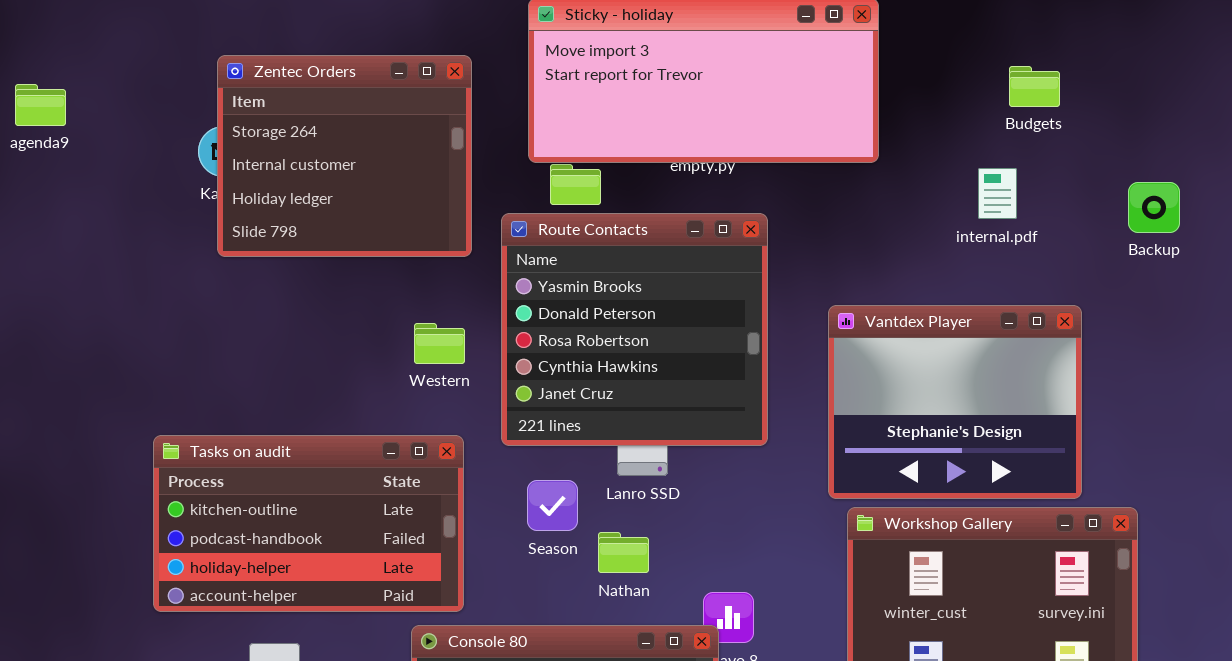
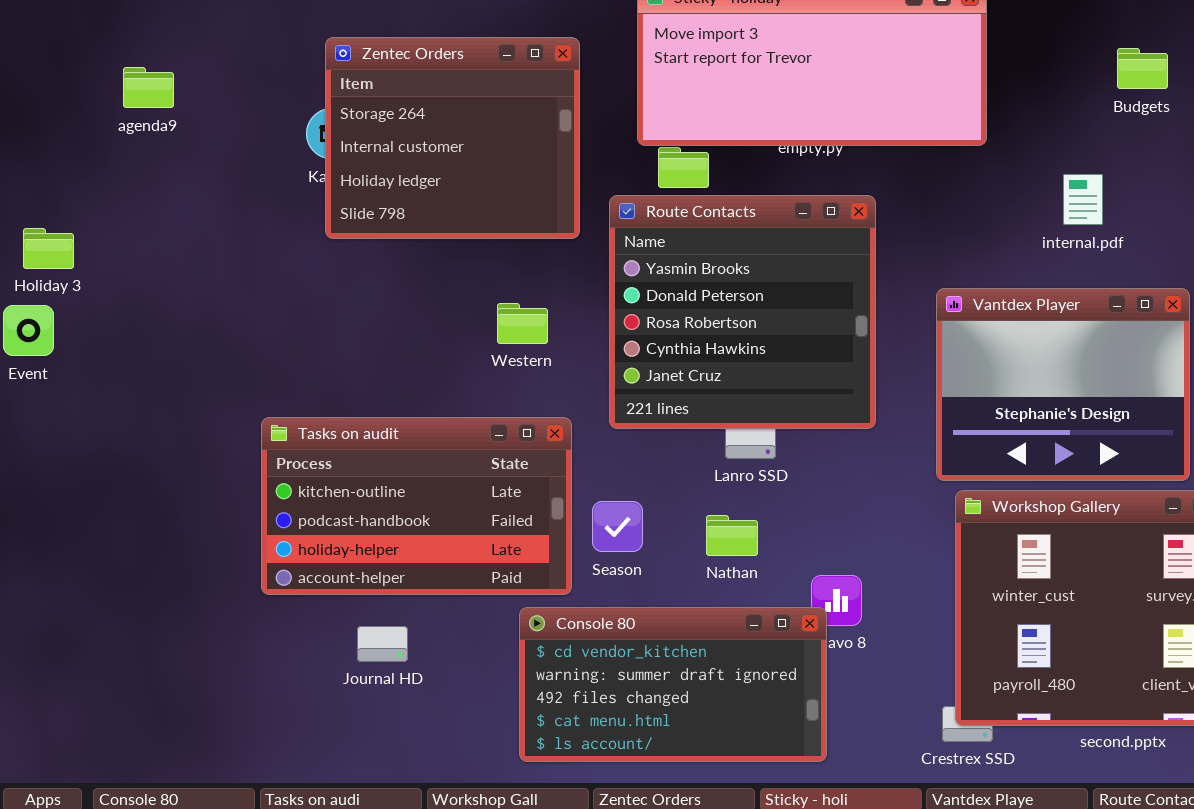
internal.pdf: [978,168,1017,219] -> [1063,174,1103,225], moved
Western: [414,323,465,364] -> [497,303,548,344], moved
Season: [527,480,578,531] -> [592,501,643,552], moved

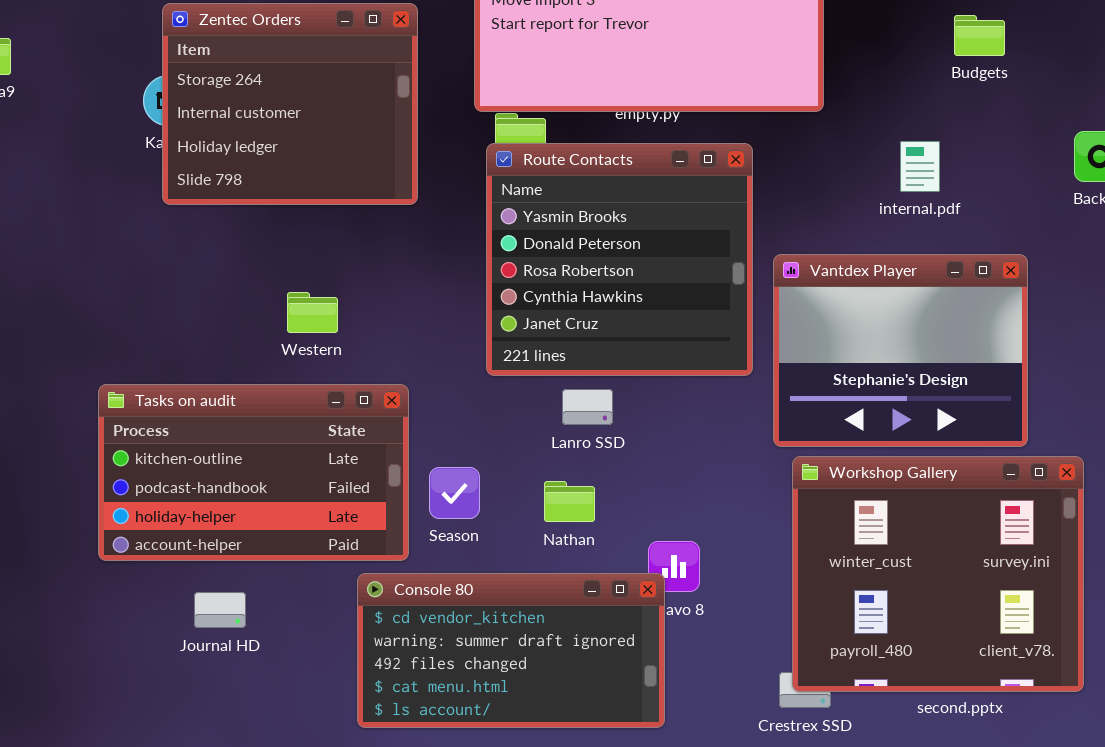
Route Contacts: [609,195,876,429] -> [486,143,753,376], moved
Western: [497,303,548,344] -> [287,292,338,333], moved

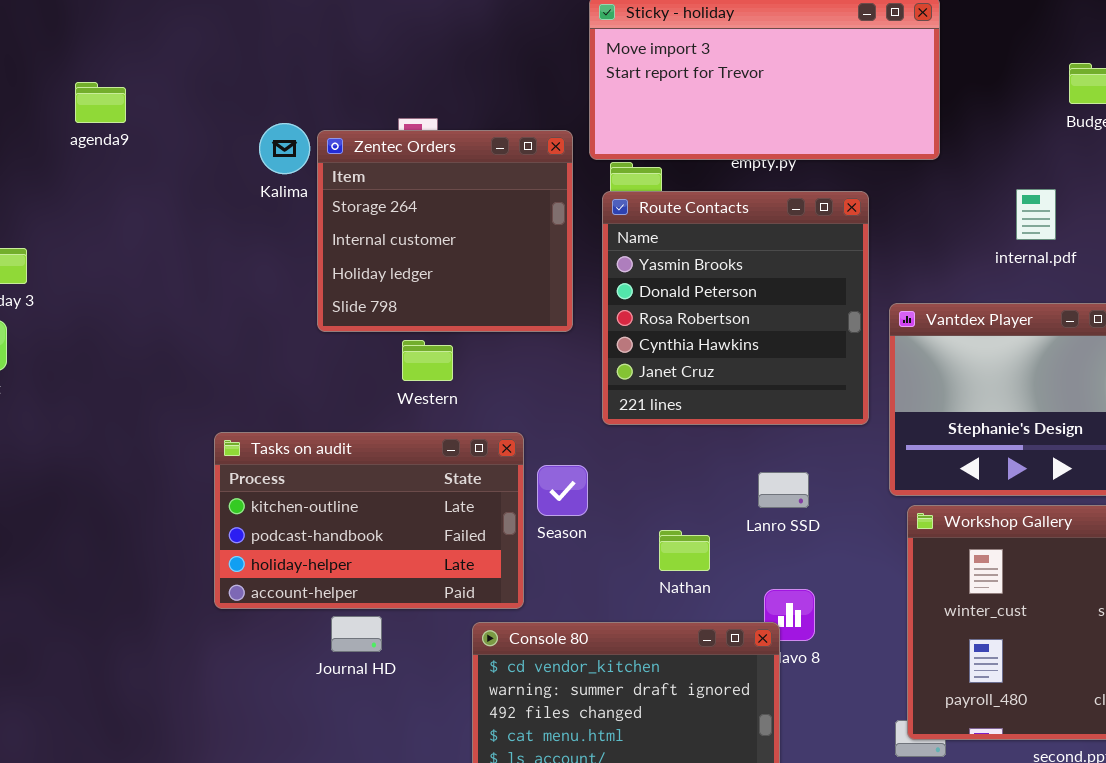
Zentec Orders: [162,3,418,205] -> [317,130,573,332], moved
Lanro SSD: [562,389,613,425] -> [758,472,809,508], moved
Season: [429,467,480,519] -> [537,465,588,516], moved
Journal HD: [194,592,246,628] -> [331,616,382,652], moved

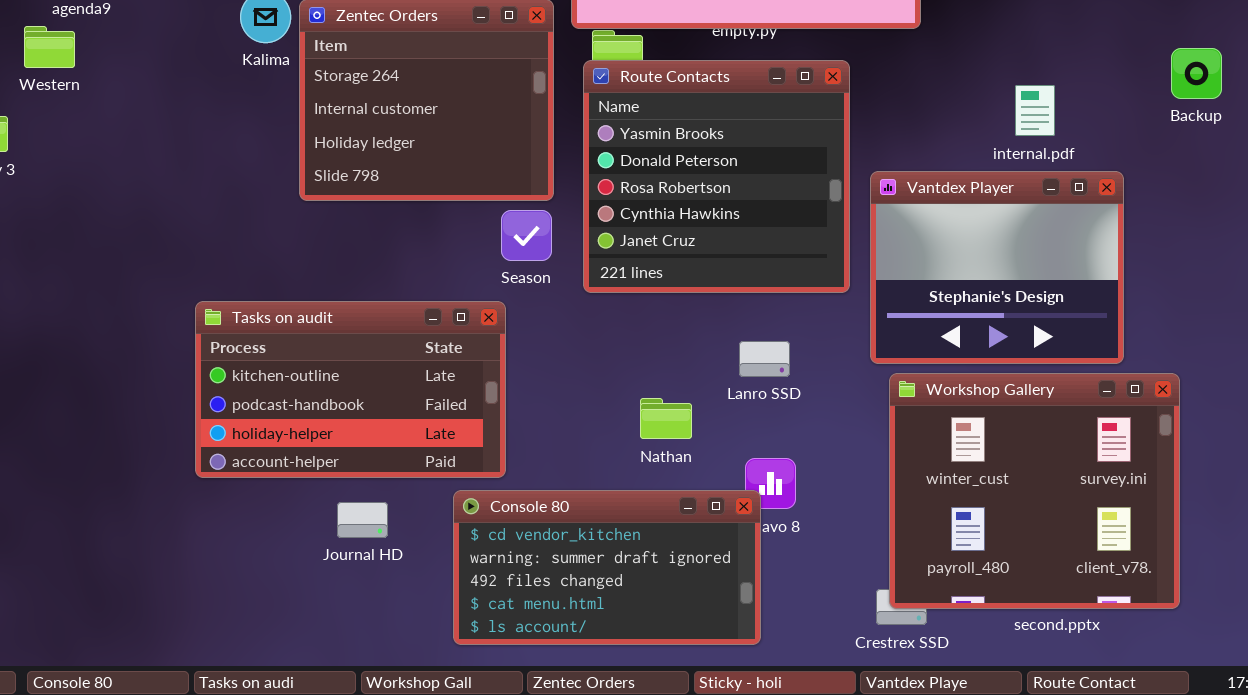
internal.pdf: [1016,189,1056,240] -> [1015,85,1055,136], moved
Western: [402,340,453,381] -> [24,26,75,68], moved
Season: [537,465,588,516] -> [501,210,552,261], moved
Journal HD: [331,616,382,652] -> [337,502,388,538], moved

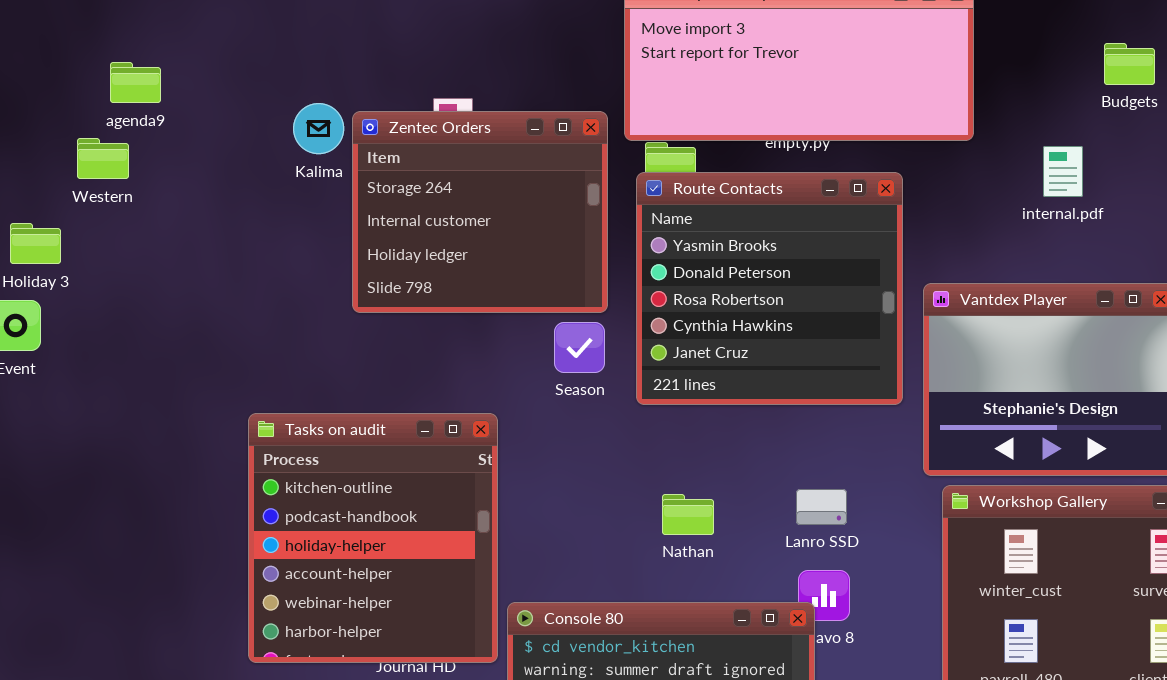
internal.pdf: [1015,85,1055,136] -> [1043,146,1083,197], moved
Tasks on audit: [195,301,506,478] -> [248,413,498,663], resized
Lanro SSD: [739,341,790,377] -> [796,489,847,525], moved
Nathan: [640,398,692,439] -> [662,494,714,535], moved

